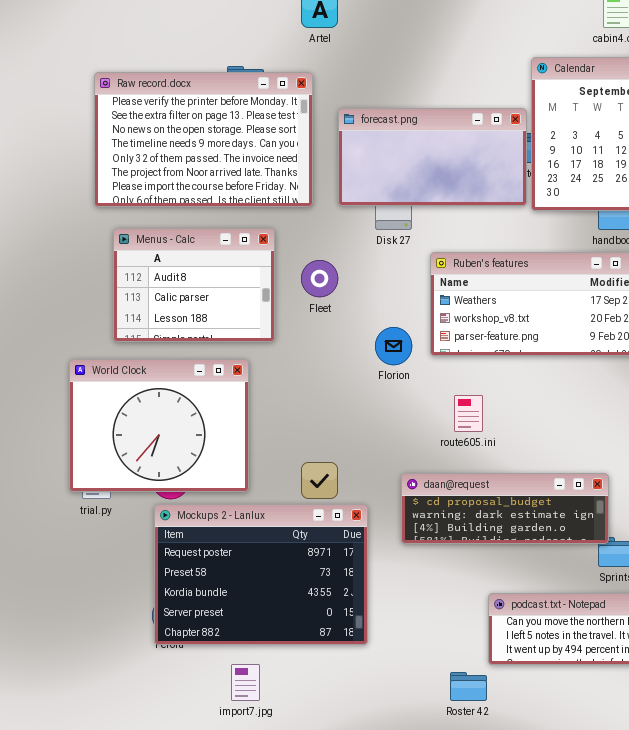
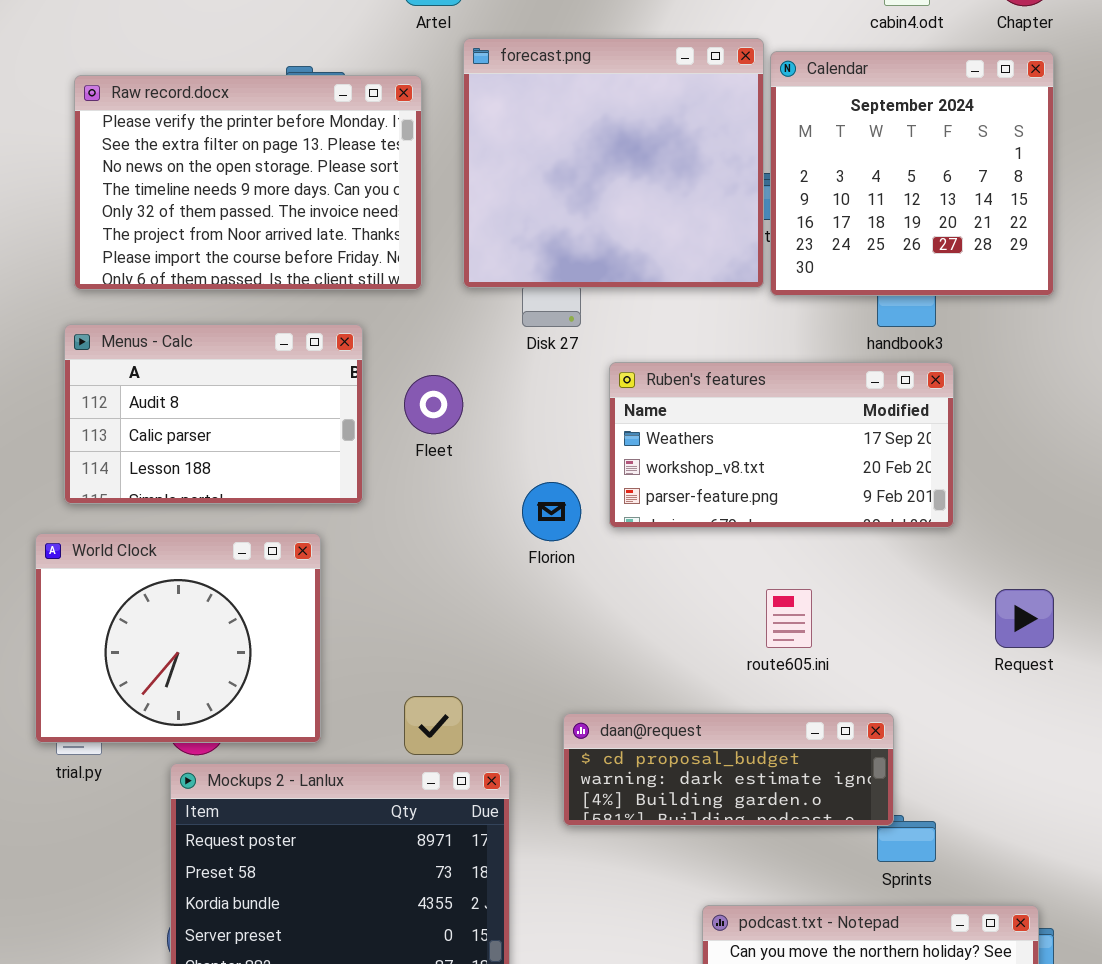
forecast.png: [338,108,527,206] -> [463,38,764,288], resized
Menus - Calc: [113,228,275,342] -> [64,324,363,504], resized
route605.ini: [454,395,483,432] -> [766,589,812,648], moved

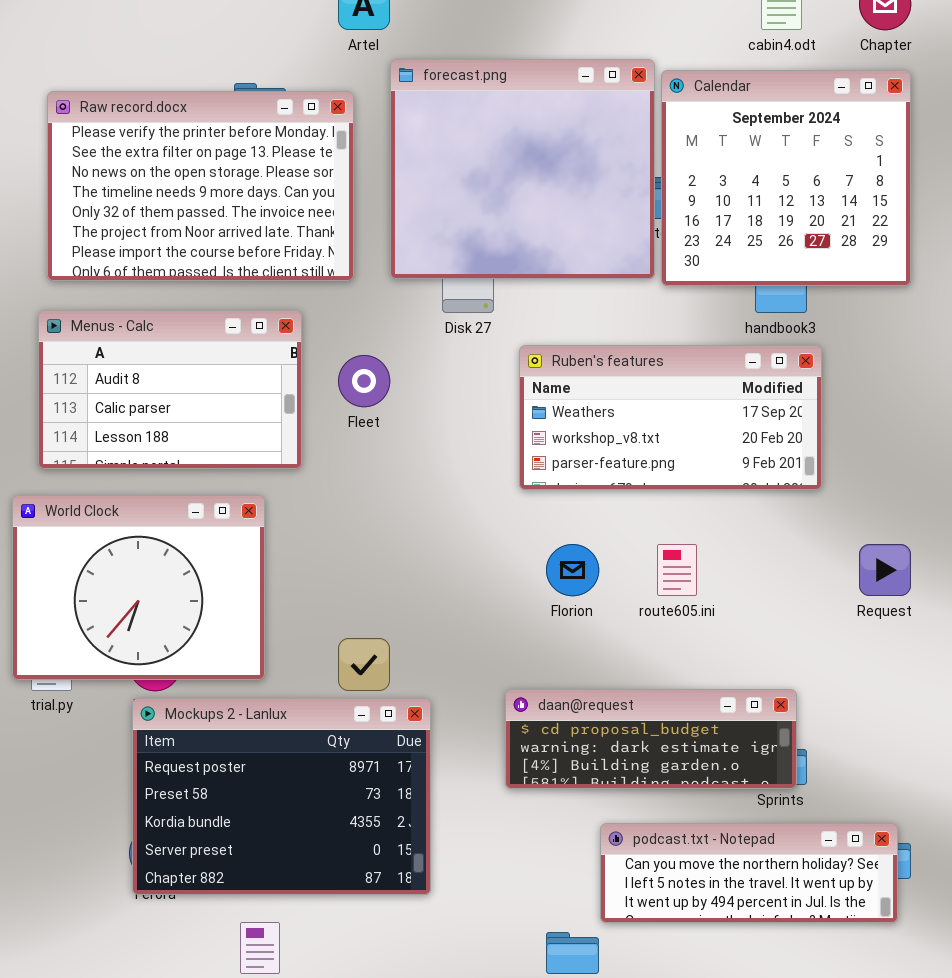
Florion: [522,482,581,541] -> [546,544,599,596], moved
daan@request: [563,713,894,826] -> [505,689,797,789], moved

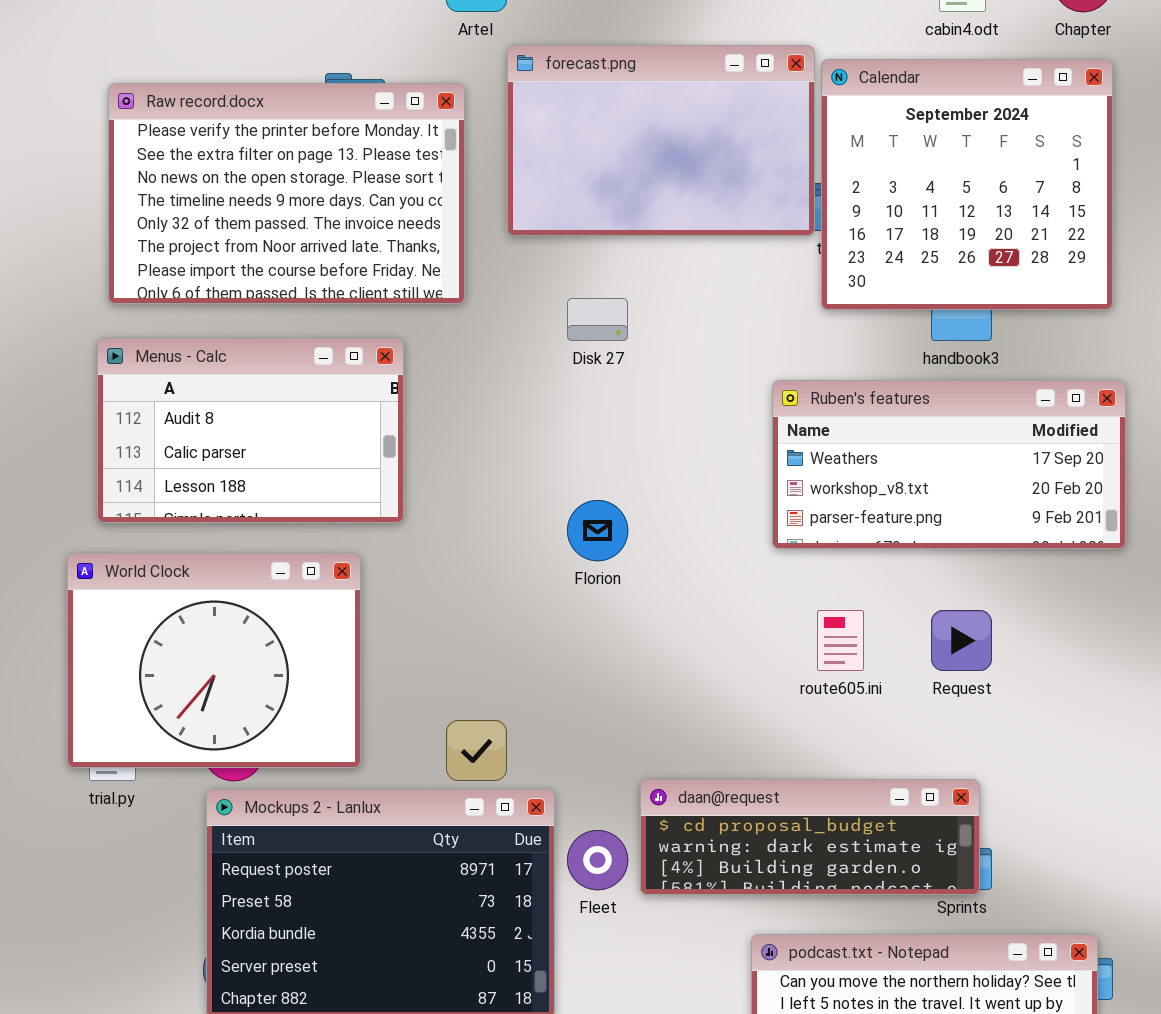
forecast.png: [390,59,655,279] -> [507,45,815,236], resized
Ruben's features: [519,345,822,490] -> [772,380,1126,549], moved
Fleet: [338,355,390,407] -> [567,830,628,890], moved
Florion: [546,544,599,596] -> [567,500,628,561], moved
Request: [859,544,911,596] -> [931,610,992,671], moved

